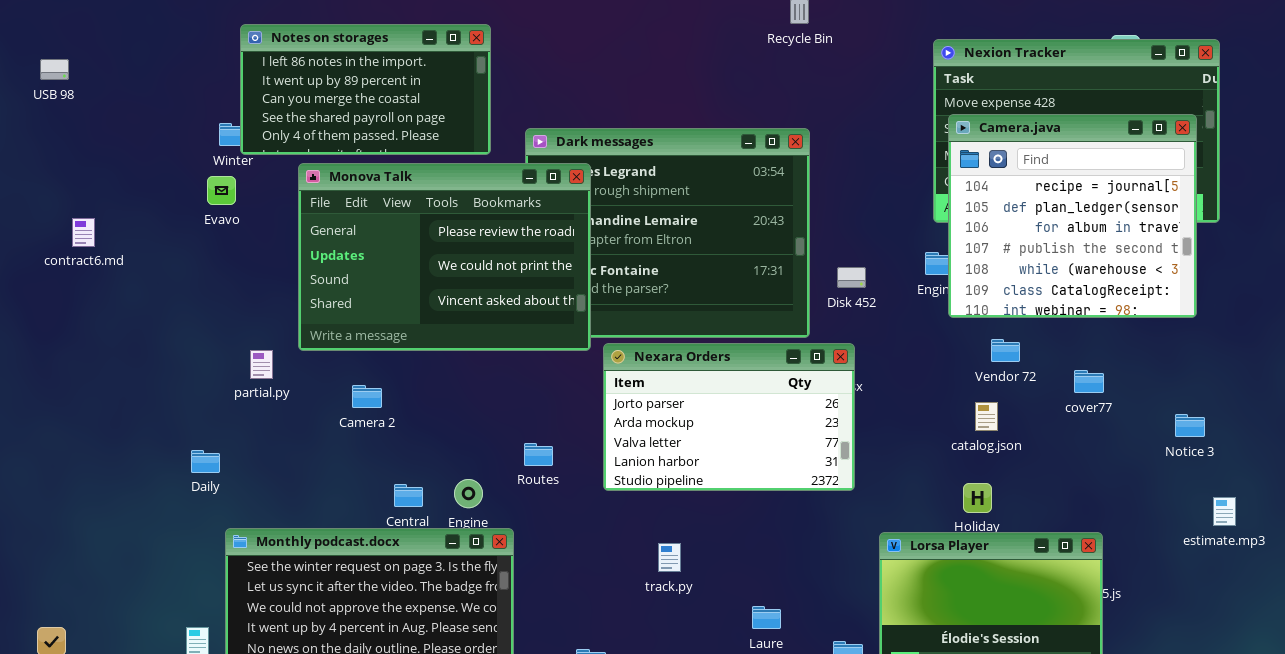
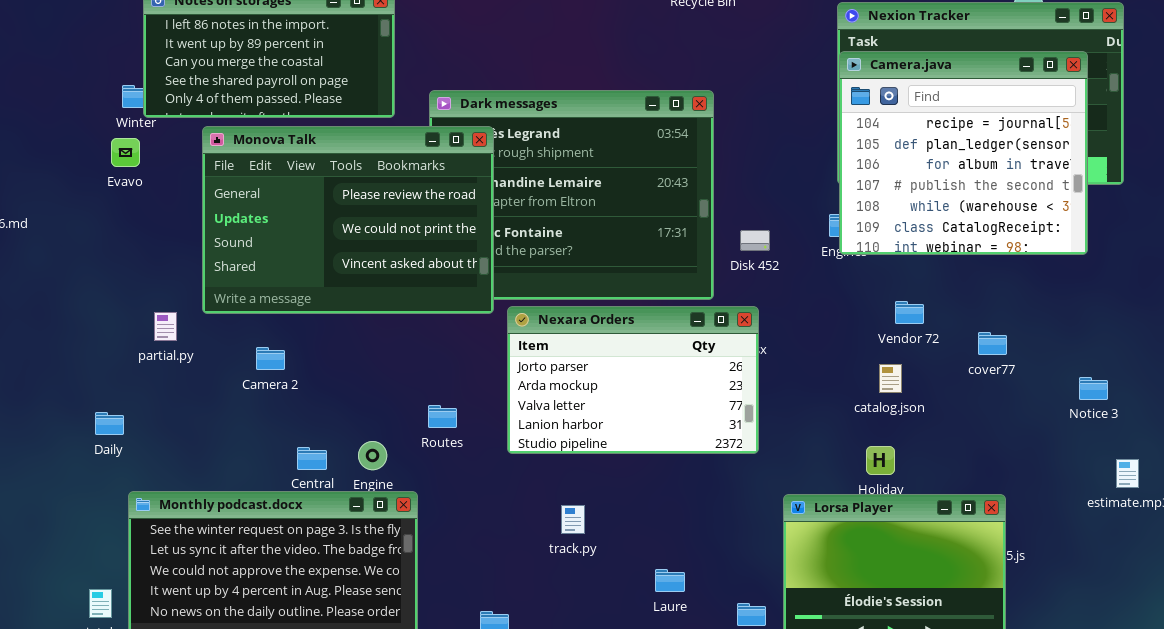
Camera.java: [948,114,1197,318] -> [839,51,1088,255], moved

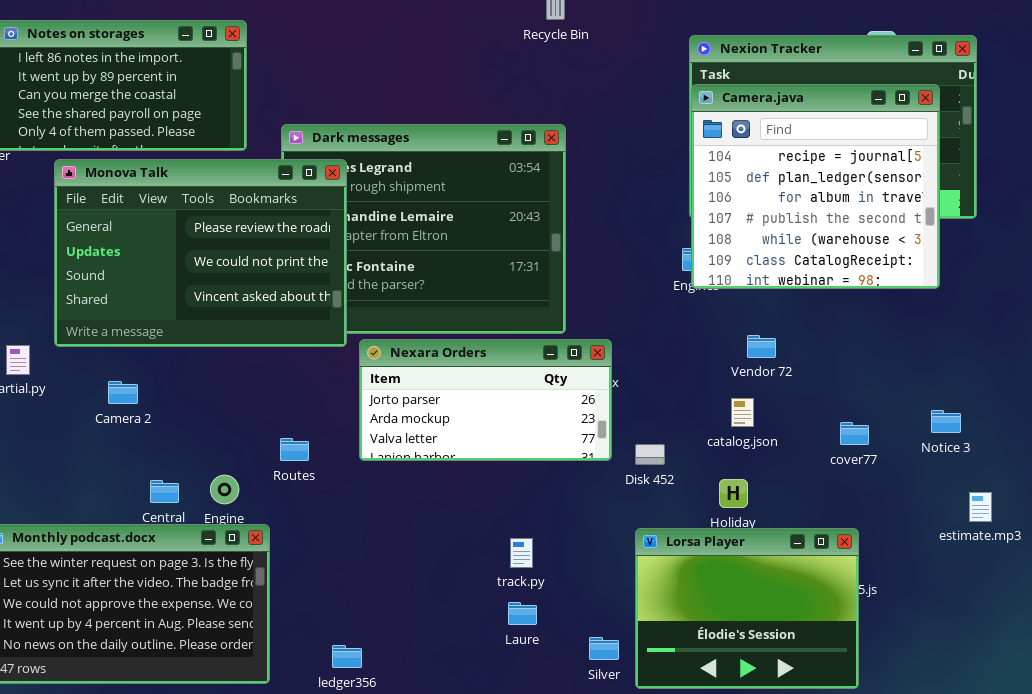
Disk 452: [740,230,770,251] -> [635,444,665,465], moved
Nexara Orders: [507,306,759,454] -> [359,339,612,461], resized
cover77: [978,332,1007,355] -> [840,422,869,445], moved
track.py: [561,505,585,534] -> [510,538,533,568], moved

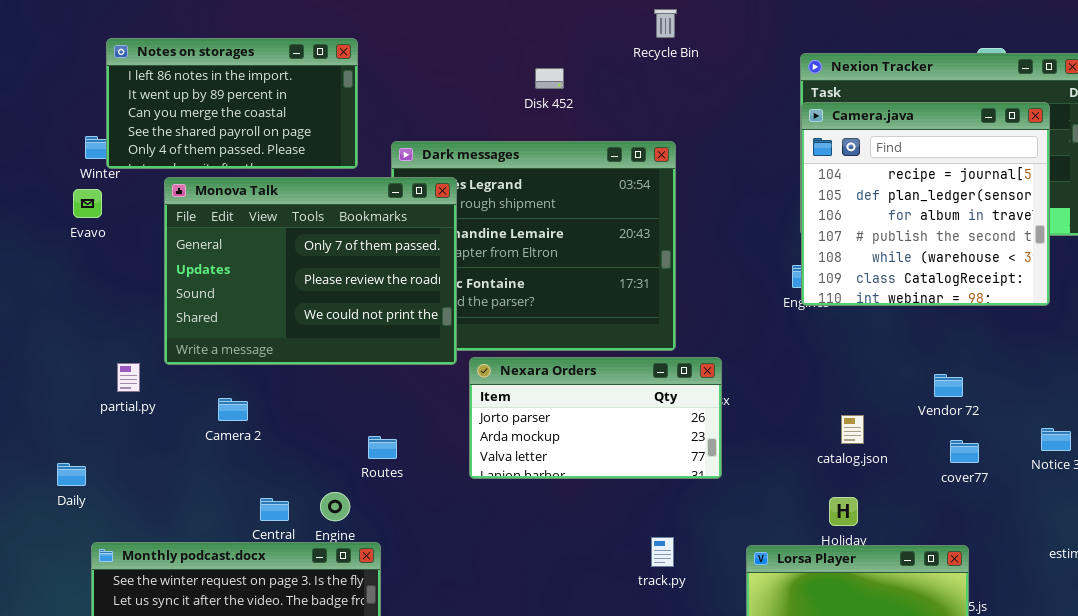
Monova Talk: [54,159,347,347] -> [164,177,457,365], scrolled up 1 row
Vendor 72: [747,335,776,358] -> [934,374,963,397], moved
Routes: [280,438,309,461] -> [368,436,397,459], moved
Disk 452: [635,444,665,465] -> [535,68,564,89], moved
track.py: [510,538,533,568] -> [651,537,674,567], moved

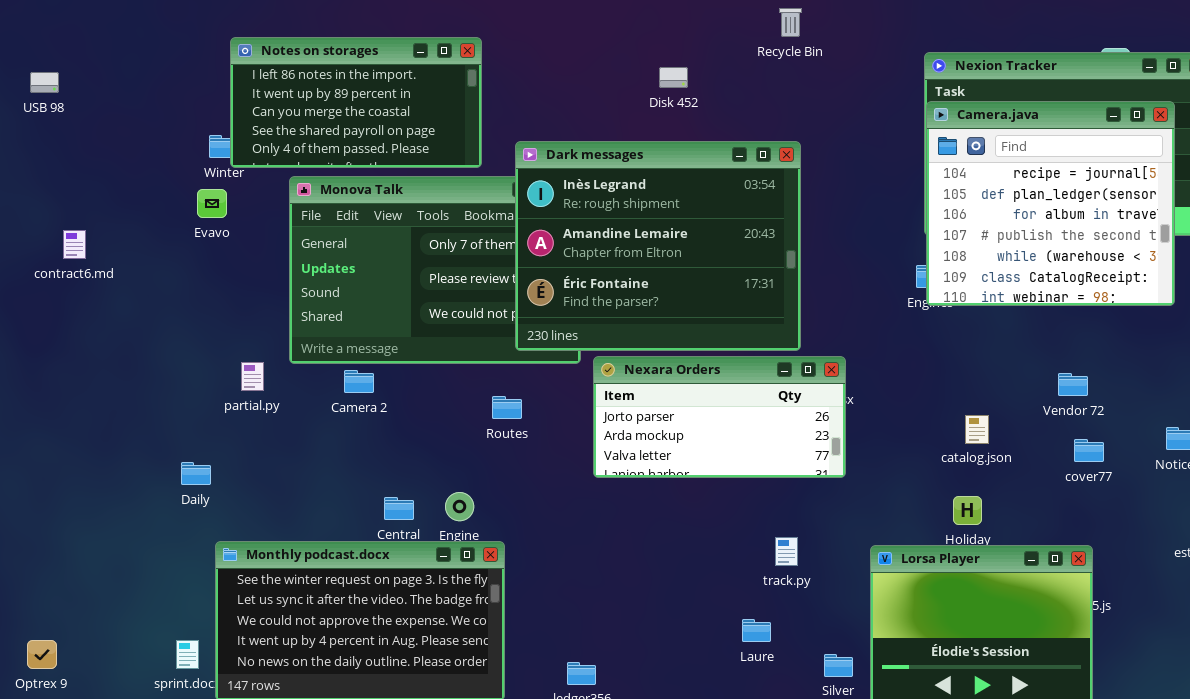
Dark messages: [391,141,676,351] -> [515,141,801,351], raised
Camera 2: [218,398,248,421] -> [344,370,374,393], moved
Routes: [368,436,397,459] -> [492,396,522,419], moved

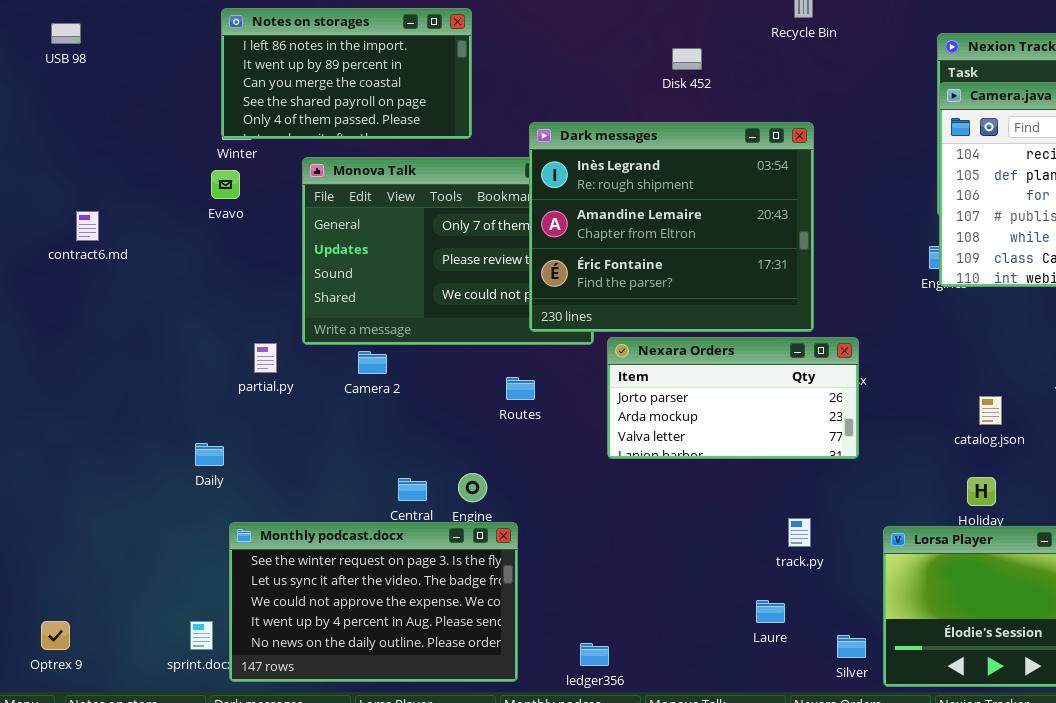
Notes on storages: [230,37,482,168] -> [221,8,472,139], moved
USB 98: [30,72,59,93] -> [51,23,81,44], moved

